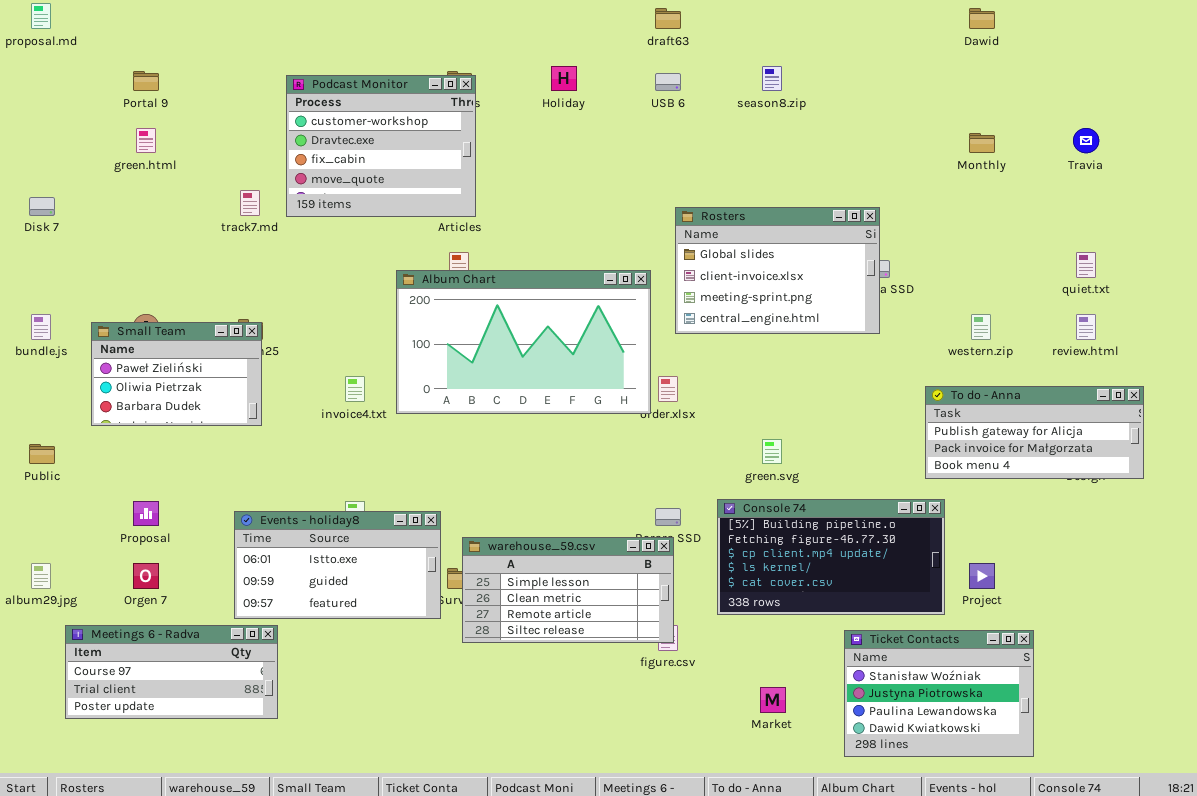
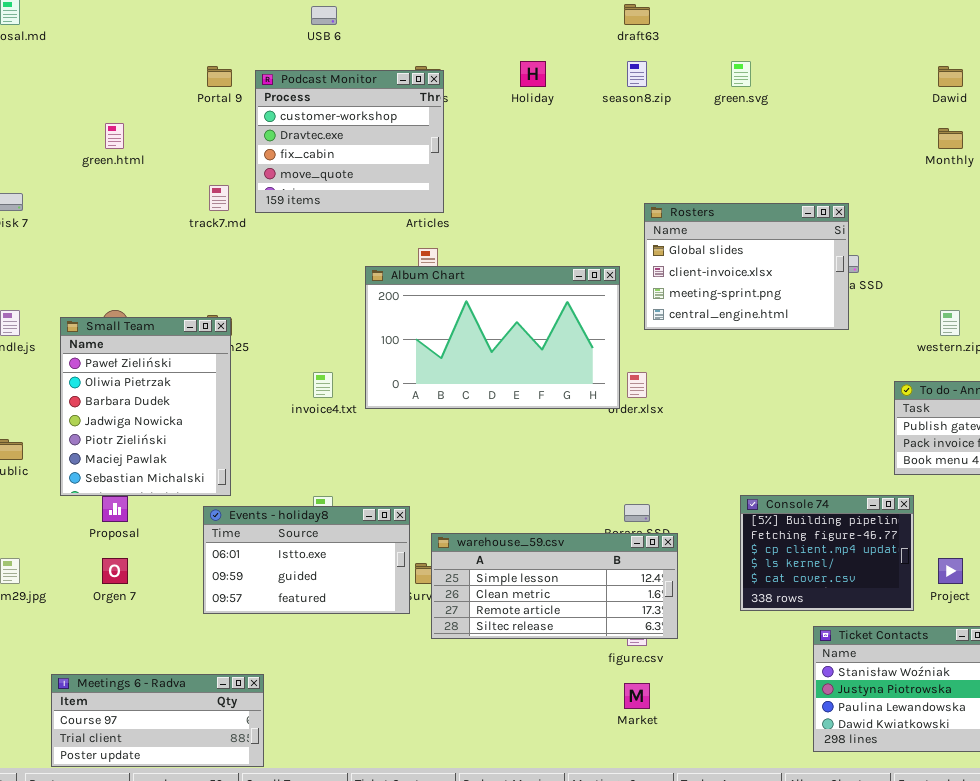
Dawid: [969,8,995,29] -> [938,66,963,87], moved
season8.zip: [762,66,782,91] -> [627,61,647,87], moved
Portal 9: [133,71,159,91] -> [207,66,232,87], moved
USB 6: [655,73,681,91] -> [311,6,337,25], moved
Small Team: [91,322,262,426] -> [60,317,231,496], resized
green.svg: [762,439,782,464] -> [731,61,751,87], moved
Console 74: [717,499,945,615] -> [740,495,914,611], resized
warehouse_59.csv: [462,537,674,643] -> [431,533,678,639], resized
Meetings 6 - Radva: [65,625,278,719] -> [51,674,264,767], moved
Market: [760,687,786,713] -> [624,683,650,709], moved

